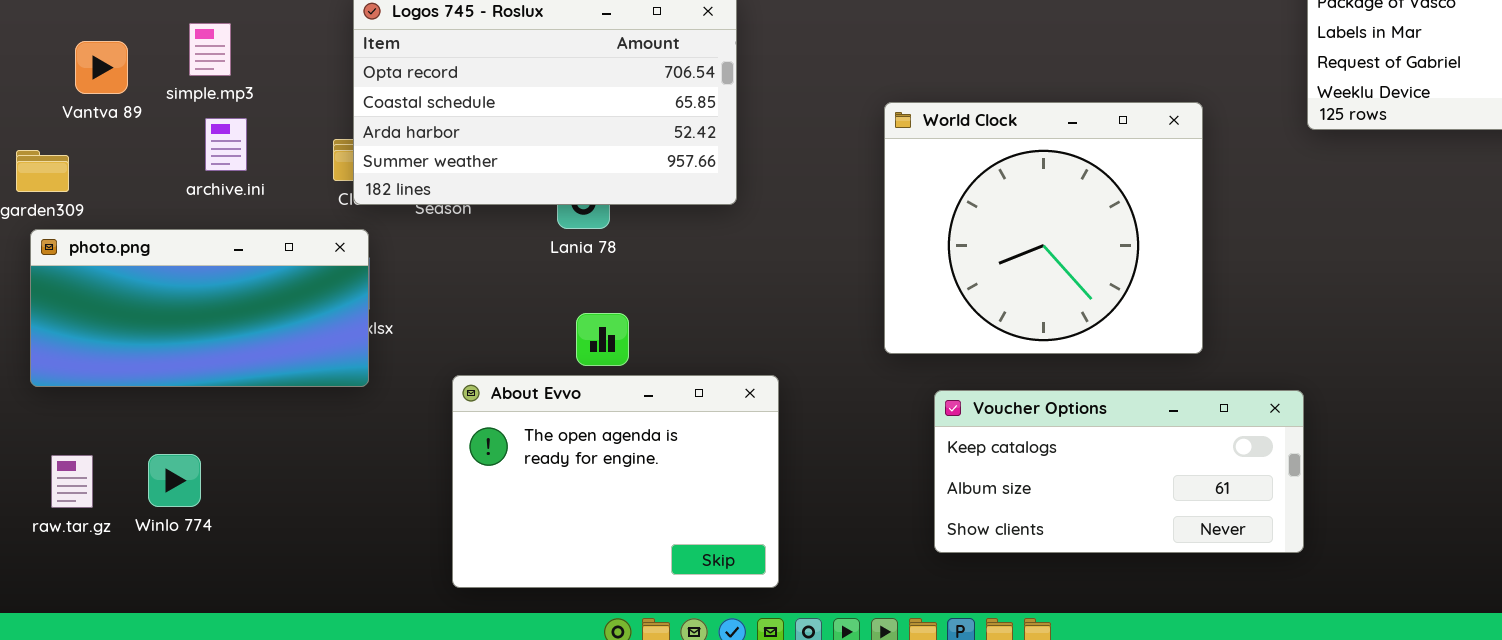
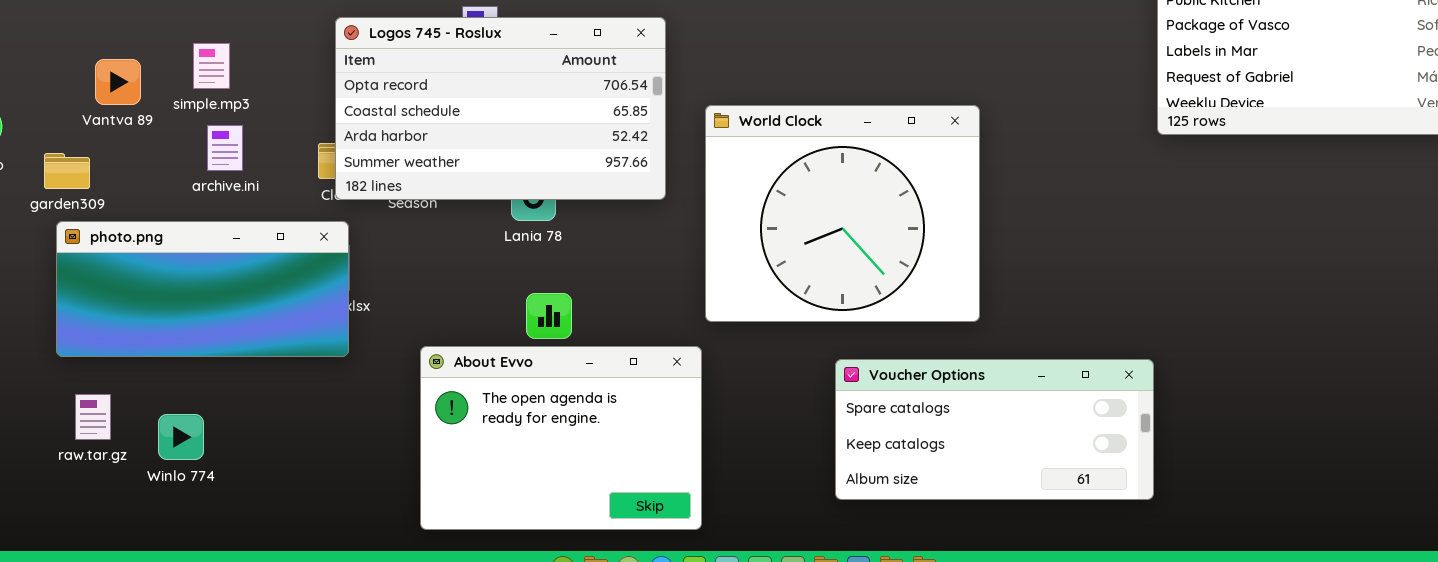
World Clock: [884,102,1203,354] -> [705,105,980,322], moved
Voucher Options: [934,390,1304,553] -> [835,359,1154,500], scrolled up 1 row
raw.tar.gz: [51,455,93,508] -> [75,394,111,440], moved

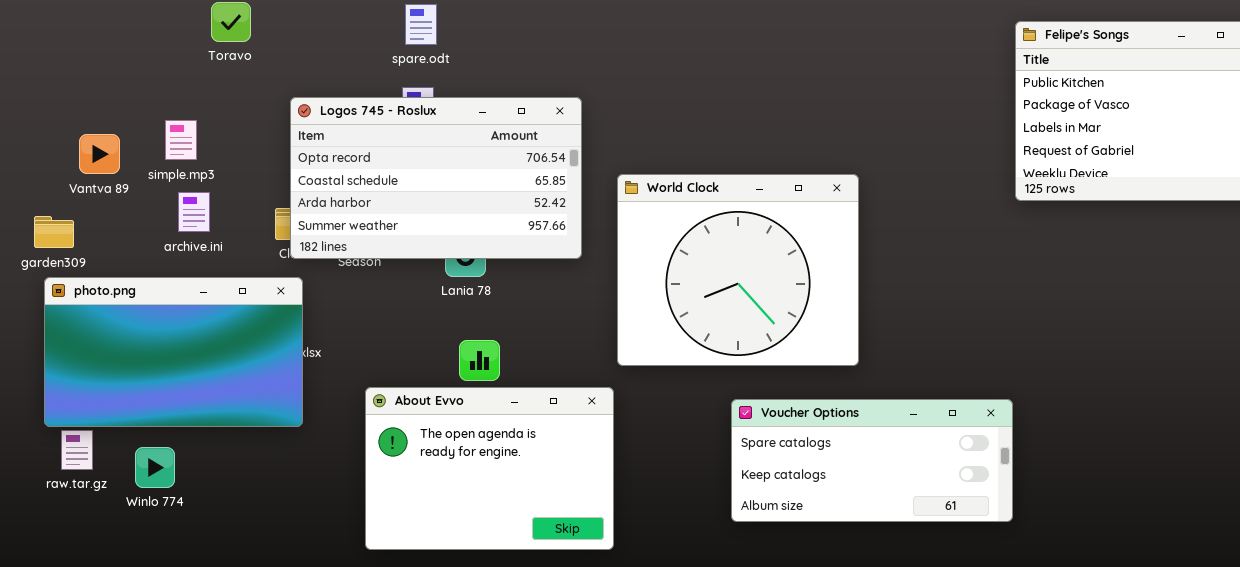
photo.png: [56,221,349,357] -> [44,277,303,427], resized

